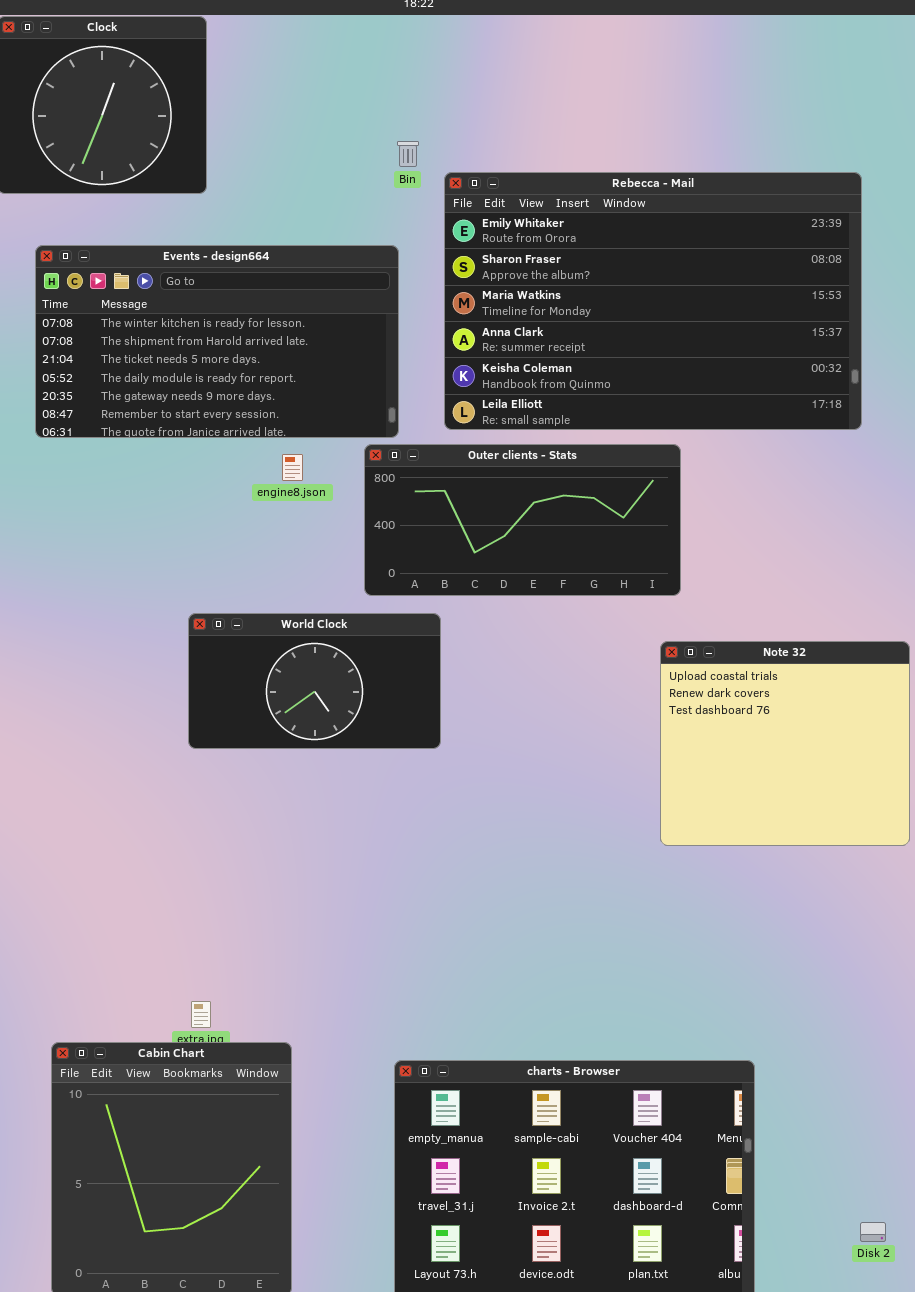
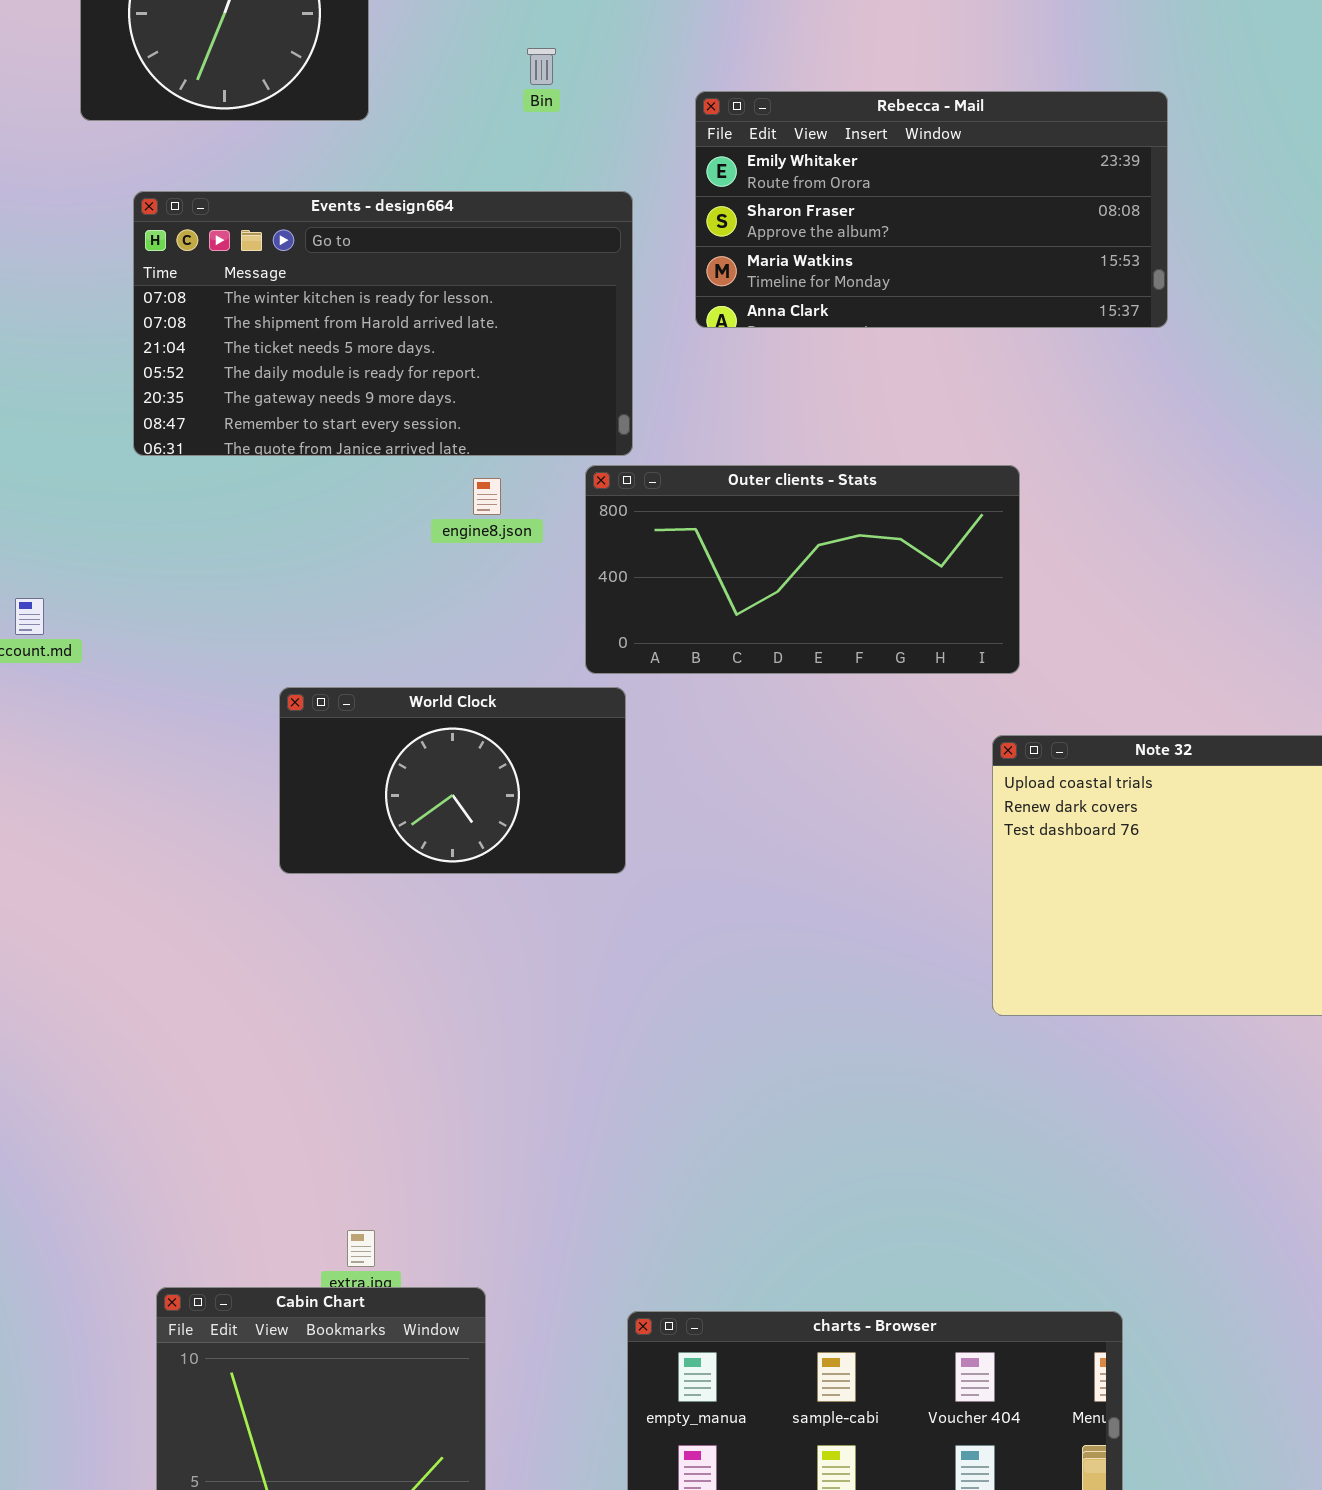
Bin: [397,141,419,167] -> [527,48,556,85], moved
Rebecca - Mail: [444,172,862,430] -> [695,91,1168,328], resized
World Clock: [188,613,441,749] -> [279,687,626,874], moved

